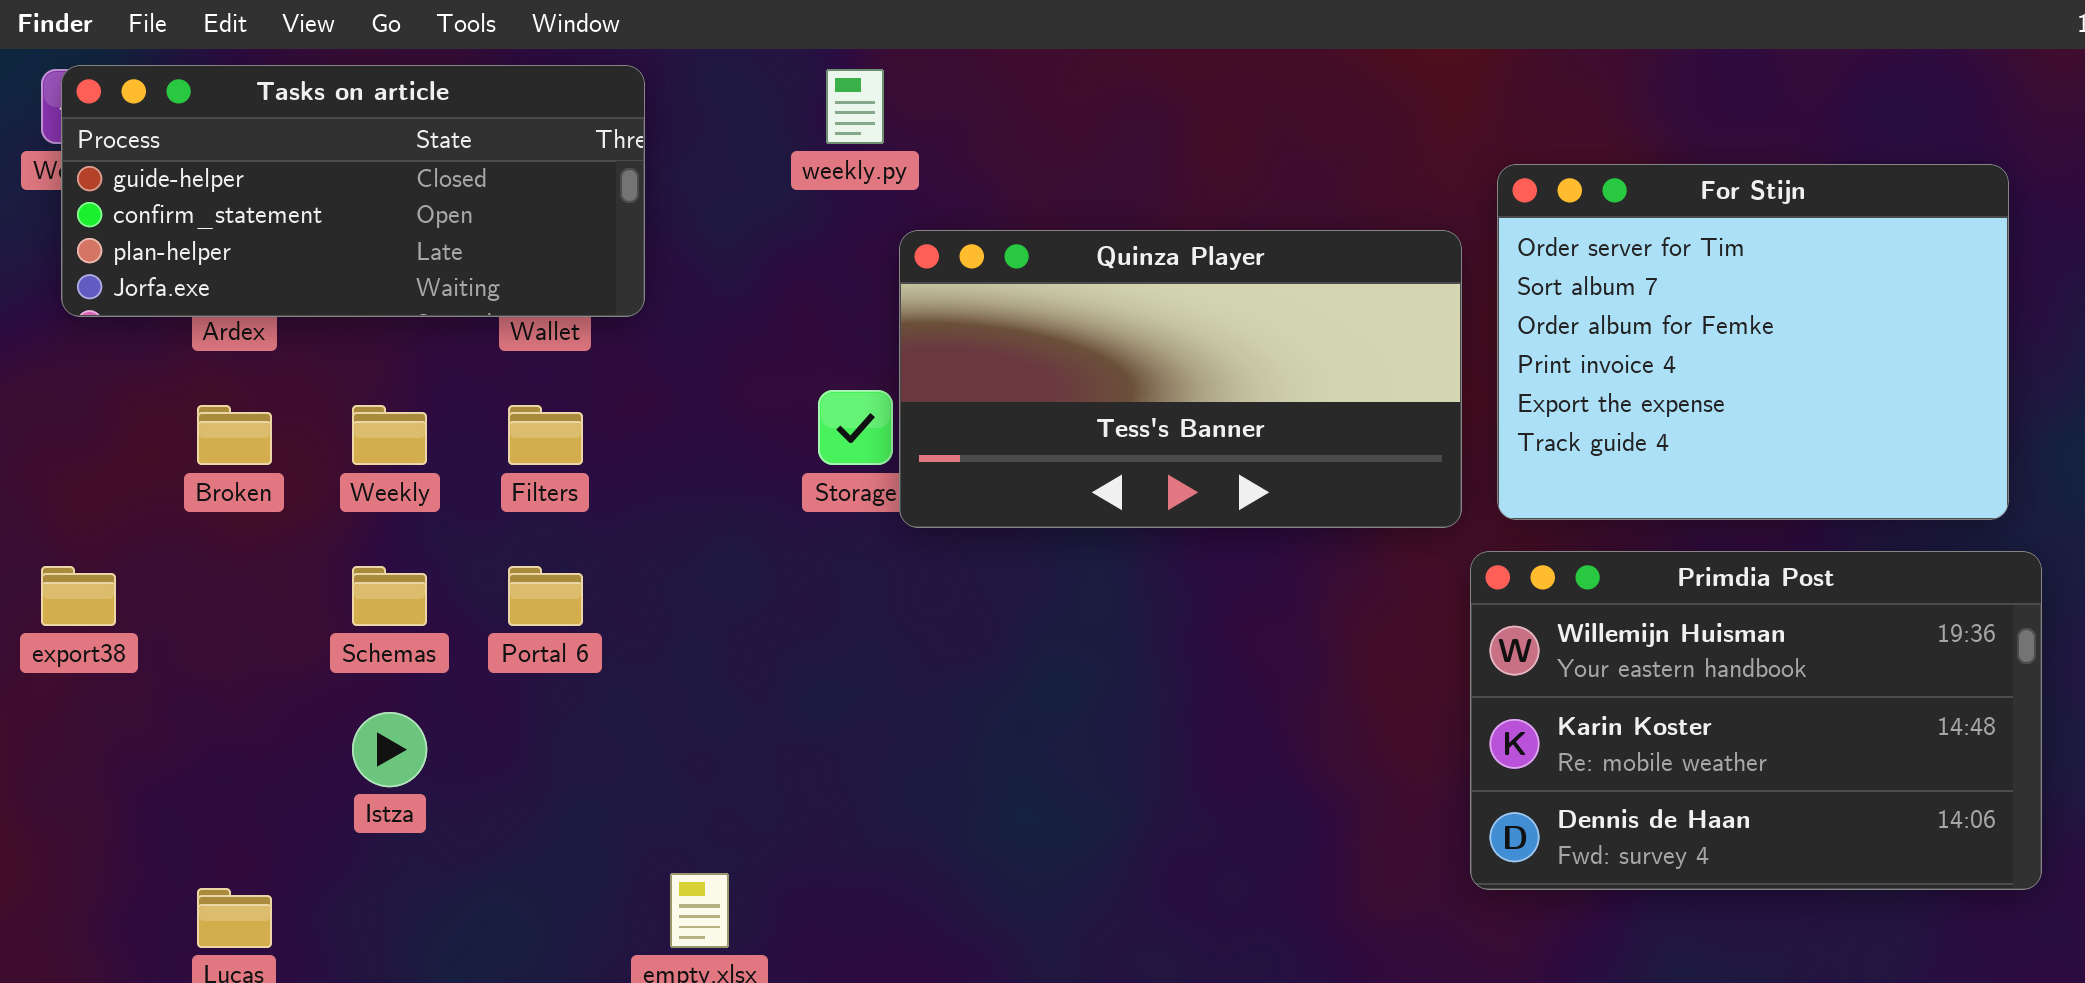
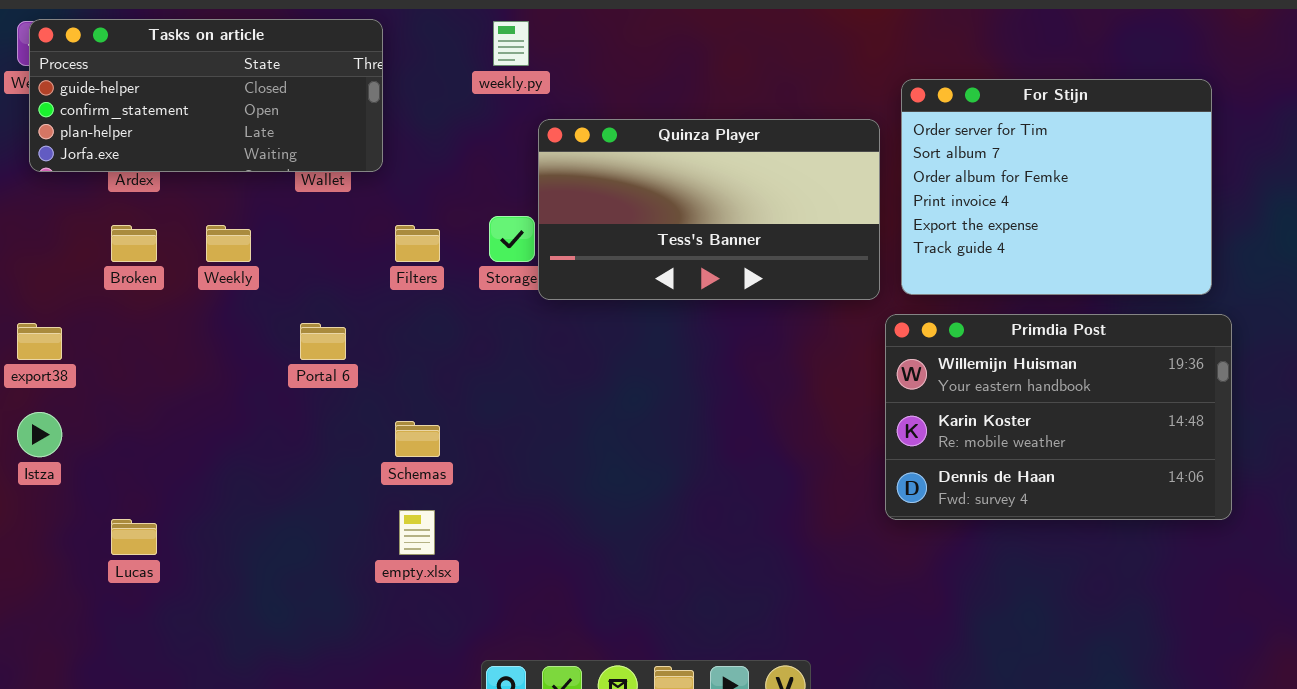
Filters: [508,405,583,465] -> [395,225,440,262], moved
Schemas: [352,566,427,626] -> [395,421,440,457], moved
Istza: [352,712,427,787] -> [17,412,62,457], moved

